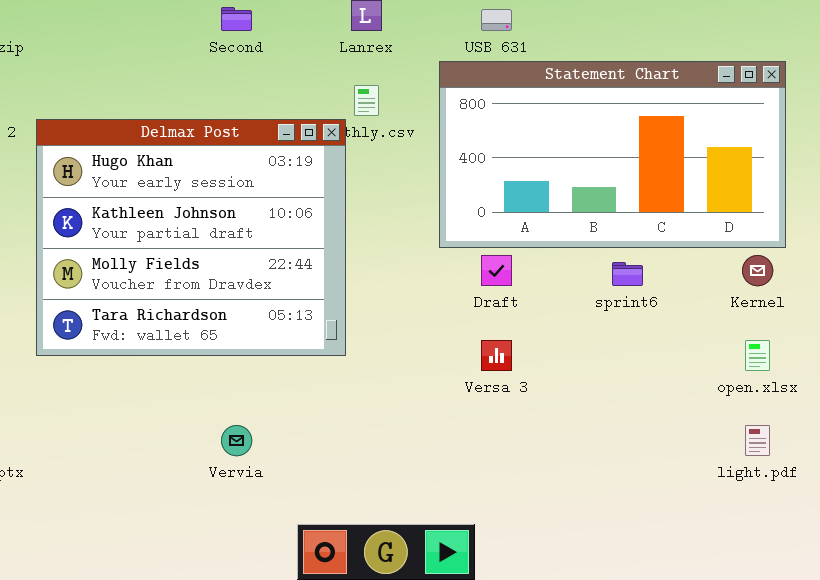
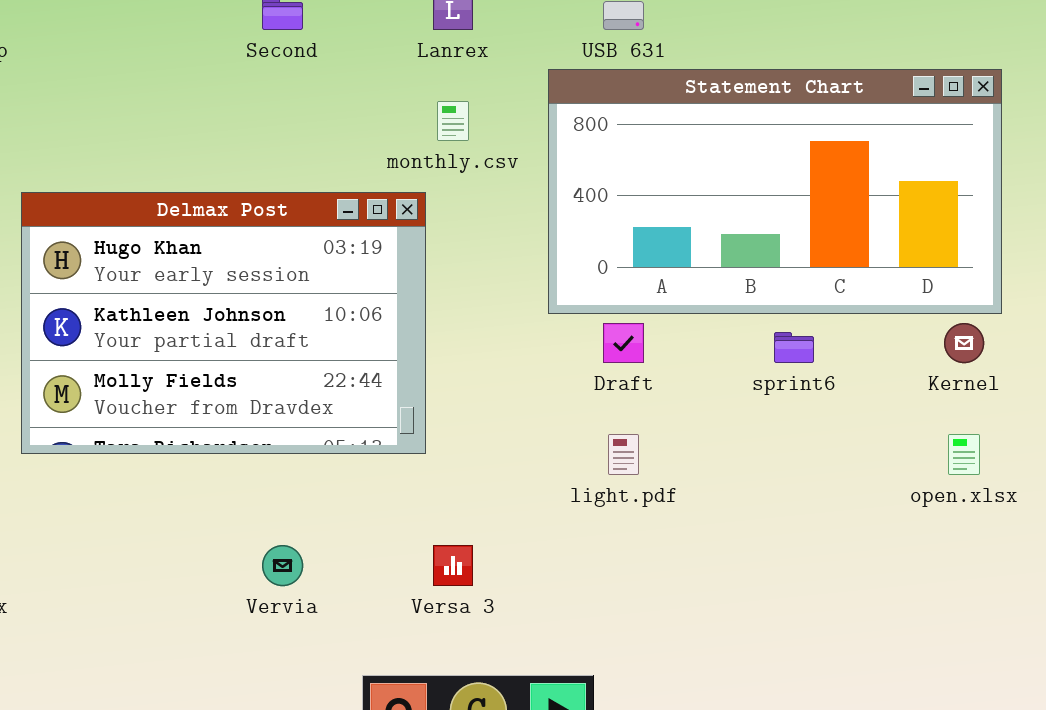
Delmax Post: [36,119,346,356] -> [21,192,426,454], resized
Versa 3: [481,340,512,371] -> [433,545,473,586], moved
light.pdf: [745,425,770,456] -> [608,434,639,475], moved

